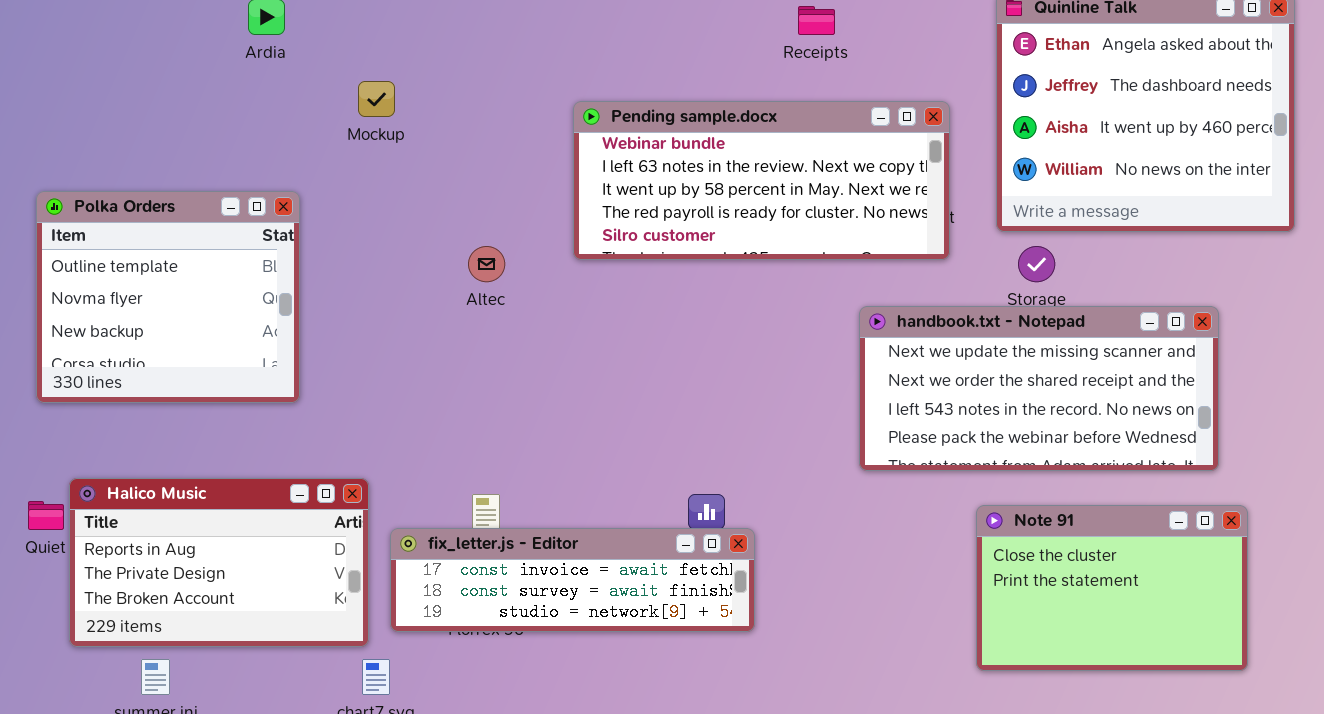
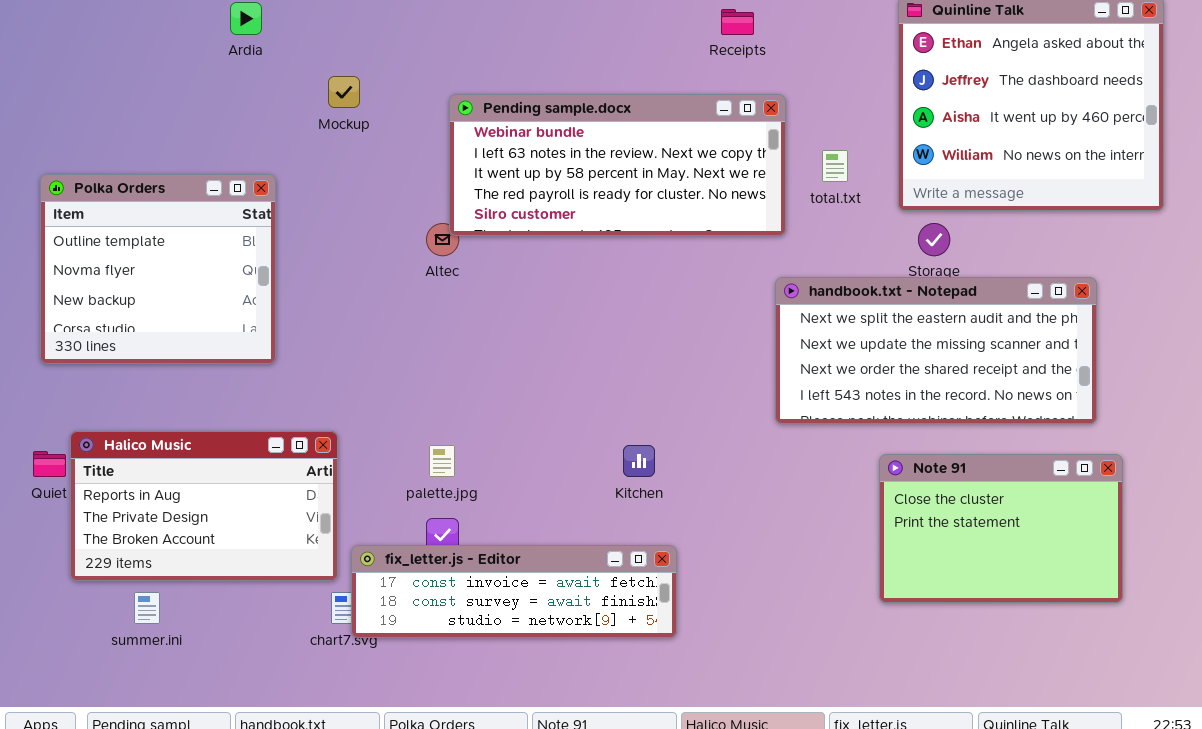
Pending sample.docx: [573,101,950,260] -> [449,94,786,236], moved
handbook.txt - Notepad: [859,306,1219,471] -> [775,277,1097,424], scrolled up 1 row
fix_letter.js - Editor: [390,528,755,632] -> [351,545,677,638], moved

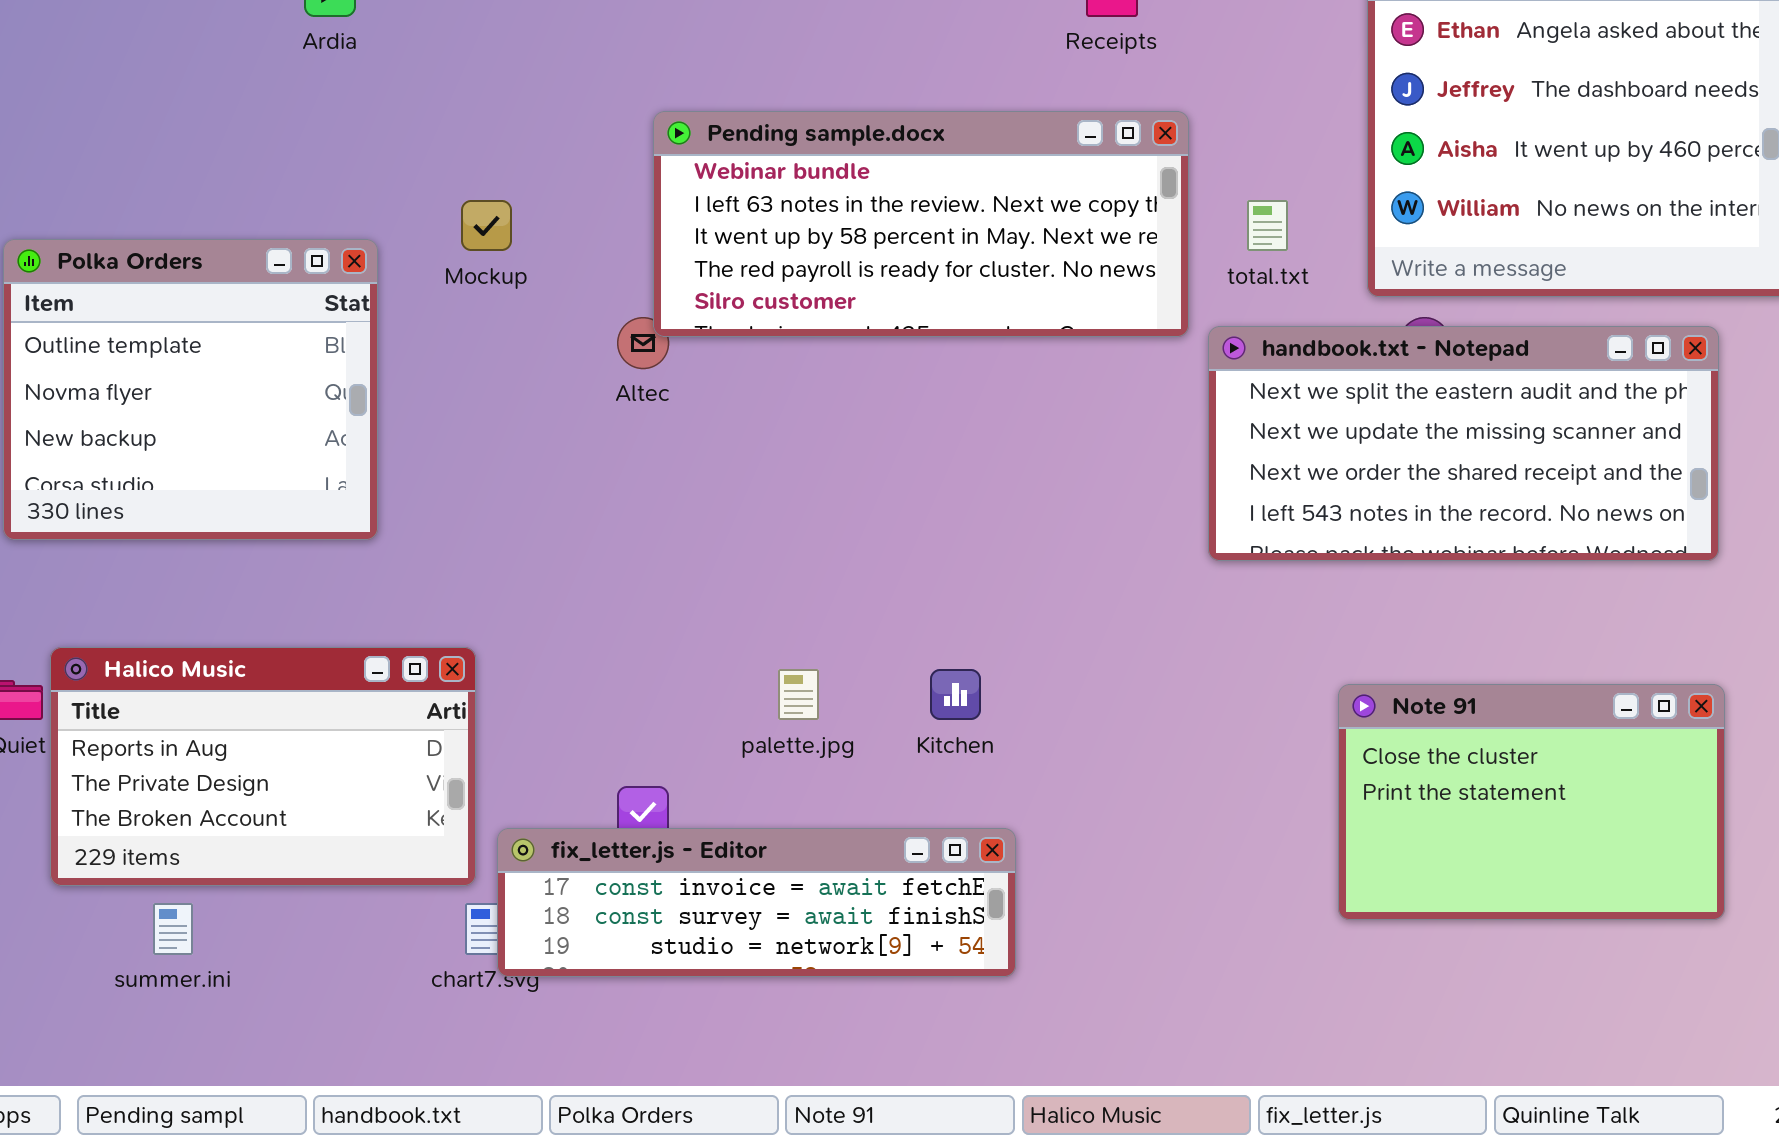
Mockup: [328,76,360,108] -> [461,200,512,251], moved
handbook.txt - Notepad: [775,277,1097,424] -> [1208,326,1719,561], moved
palette.jpg: [429,445,455,477] -> [778,669,819,720], moved

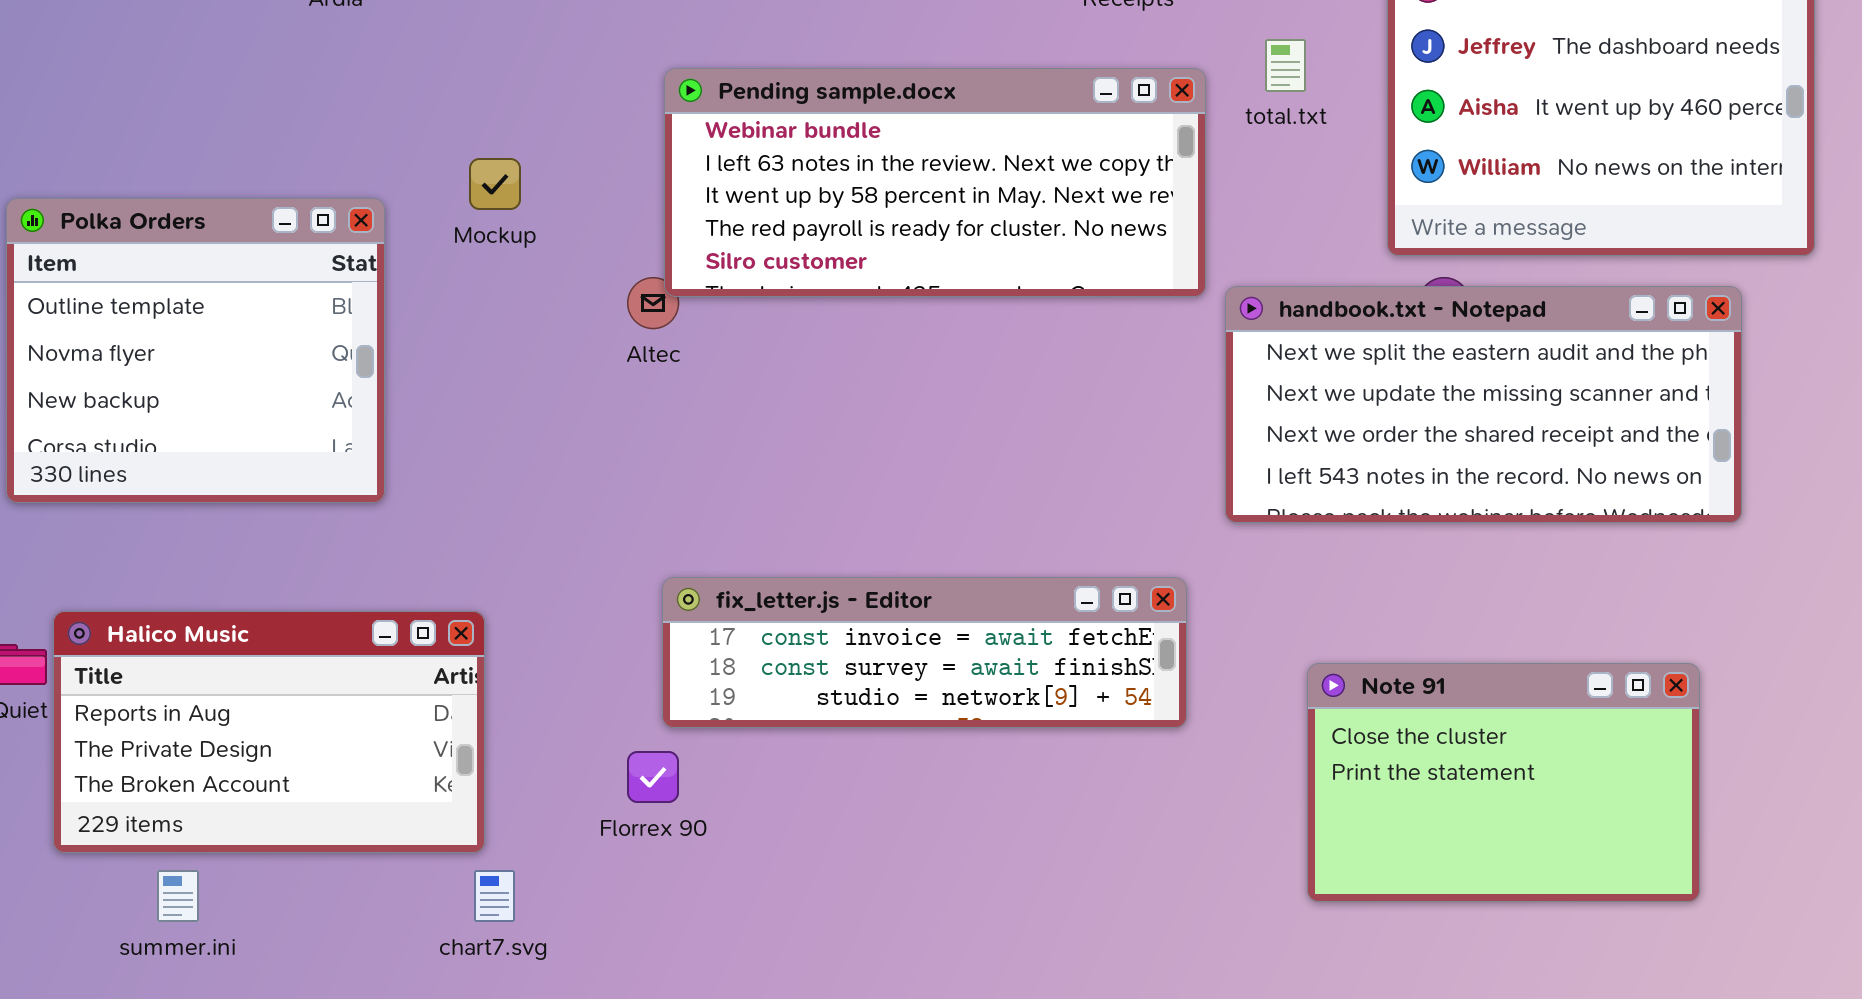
total.txt: [1247,200,1288,251] -> [1265,39,1306,92], moved
Note 91: [1338,684,1725,920] -> [1307,663,1700,902], moved
fix_letter.js - Editor: [497,828,1016,977] -> [662,577,1187,728], moved

